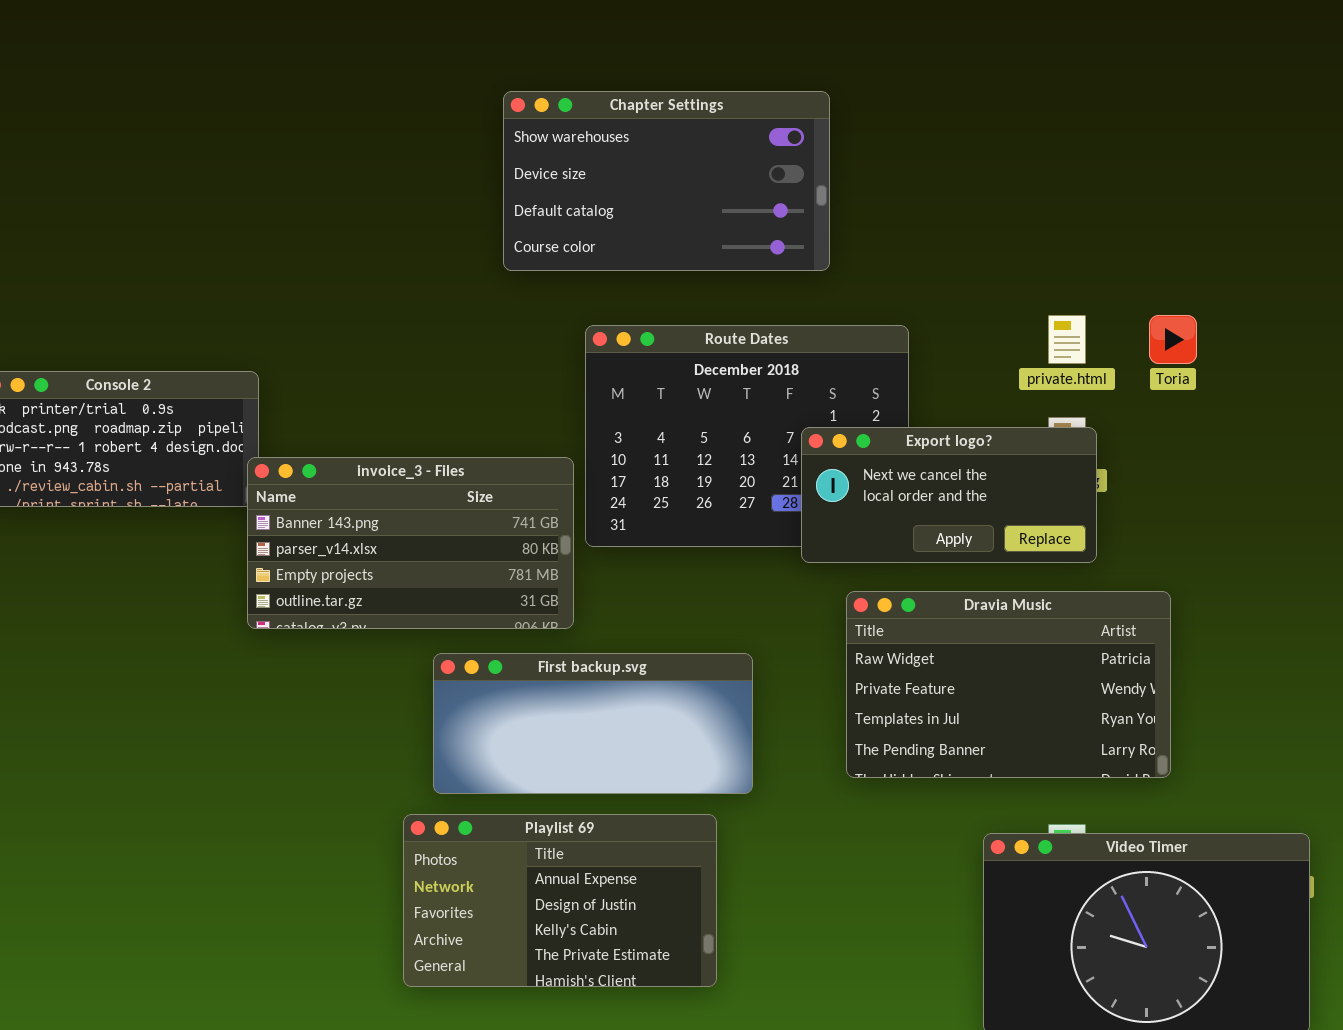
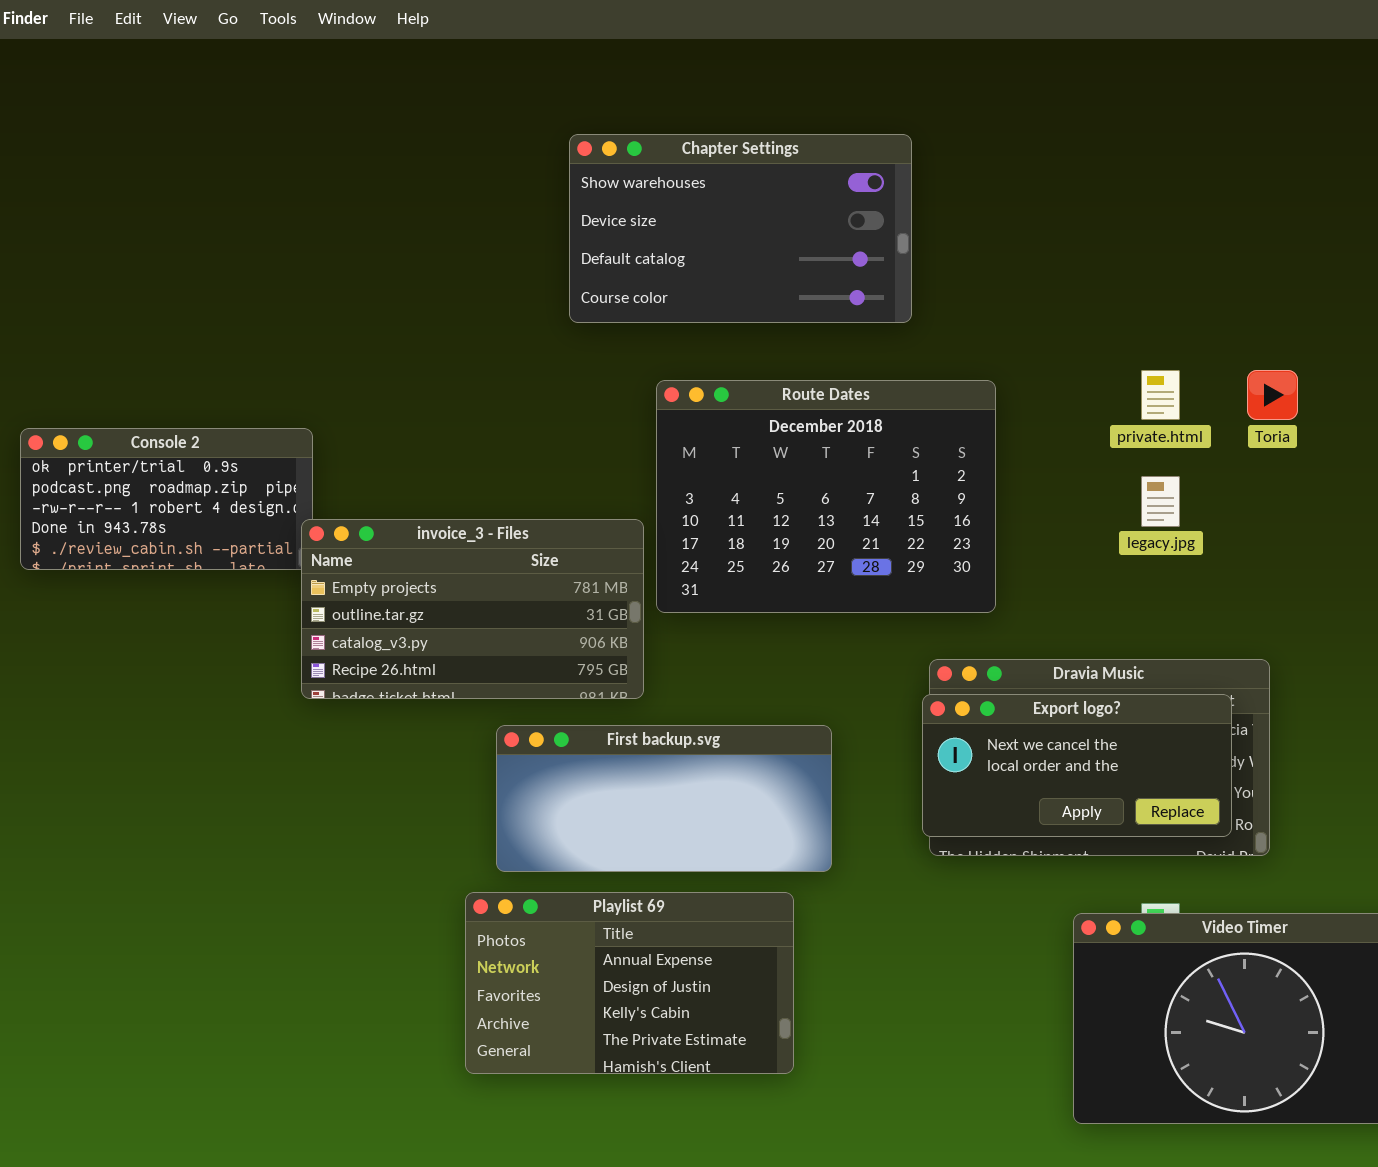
Export logo?: [801,427,1097,563] -> [922,694,1232,837], moved
invoice_3 - Files: [247,457,574,629] -> [301,519,644,699], scrolled down 2 rows

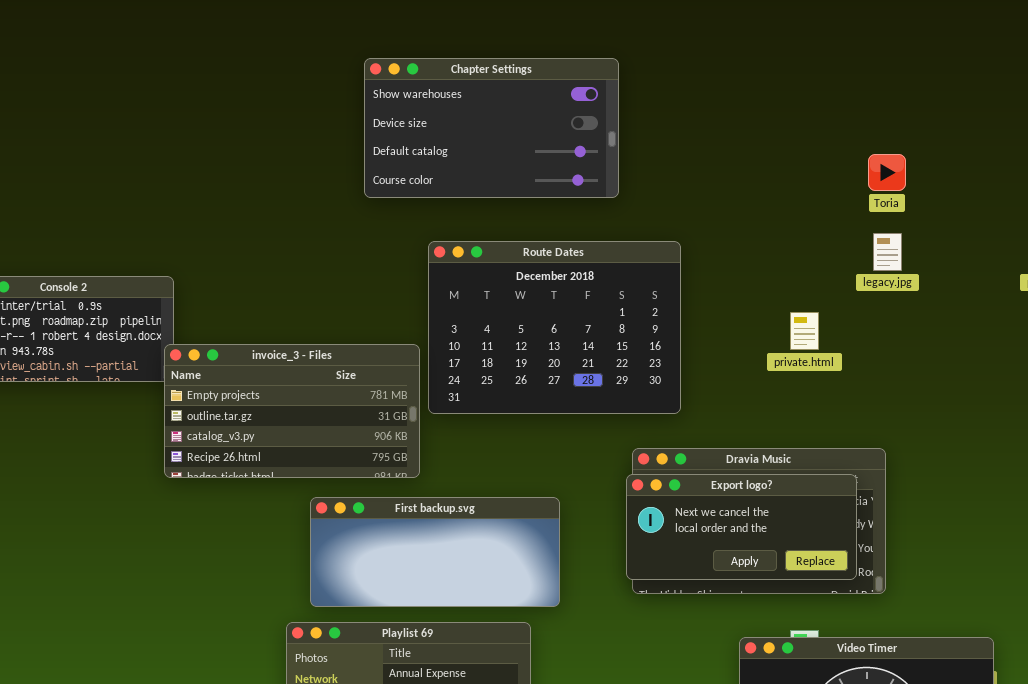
private.html: [1141,370,1180,420] -> [790,312,819,350], moved
Toria: [1247,370,1298,420] -> [868,154,906,191], moved
legacy.jpg: [1141,476,1180,527] -> [873,233,902,271], moved

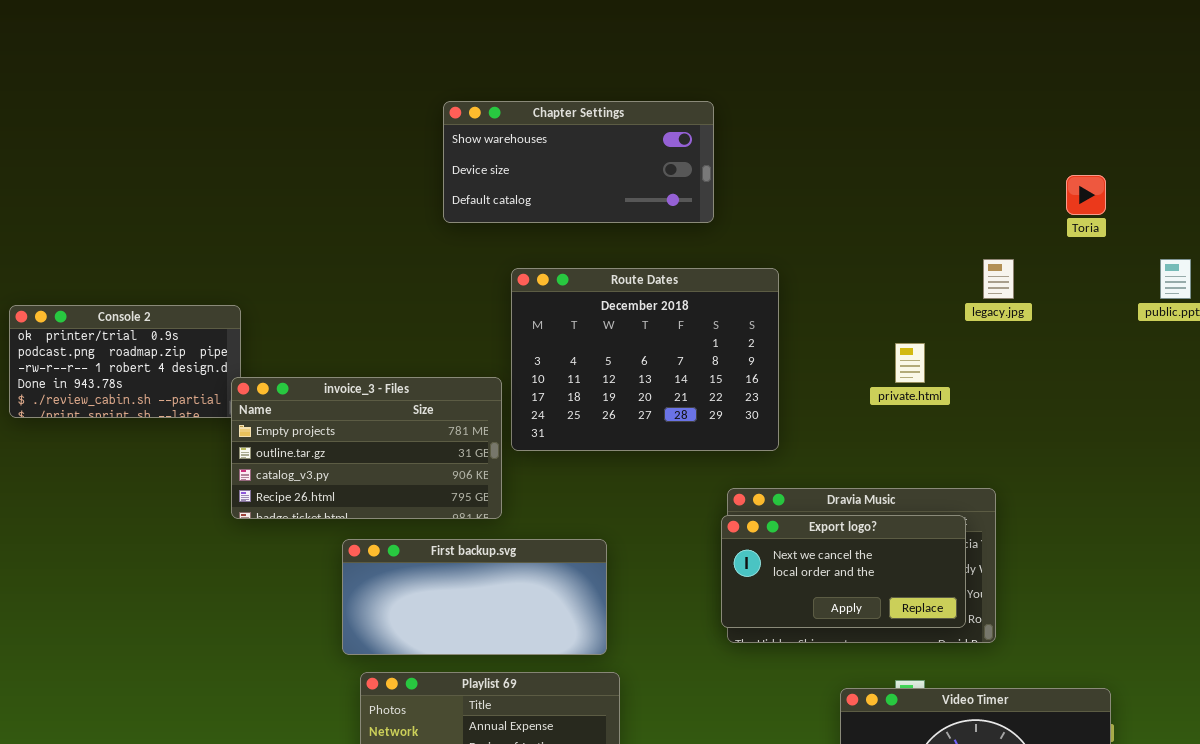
Chapter Settings: [364,58,619,198] -> [443,101,714,223], resized
Toria: [868,154,906,191] -> [1066,175,1106,215], moved
First backup.svg: [310,497,560,607] -> [342,539,607,655], moved

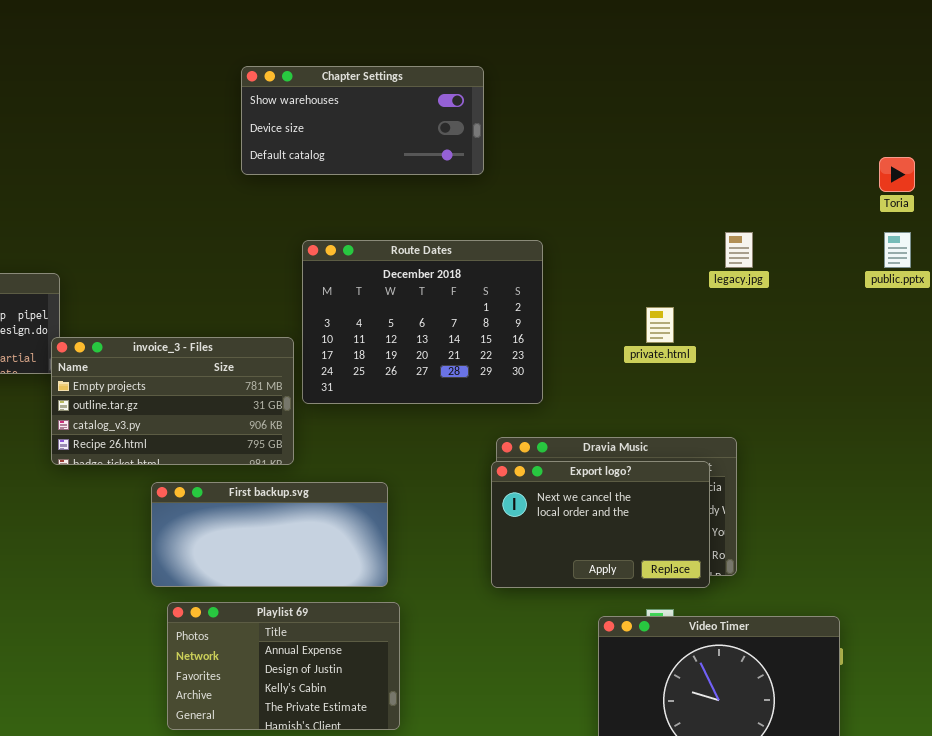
Chapter Settings: [443,101,714,223] -> [241,66,484,175], moved
Toria: [1066,175,1106,215] -> [879,157,915,192], moved
Export logo?: [721,515,966,628] -> [491,461,710,588], resized

